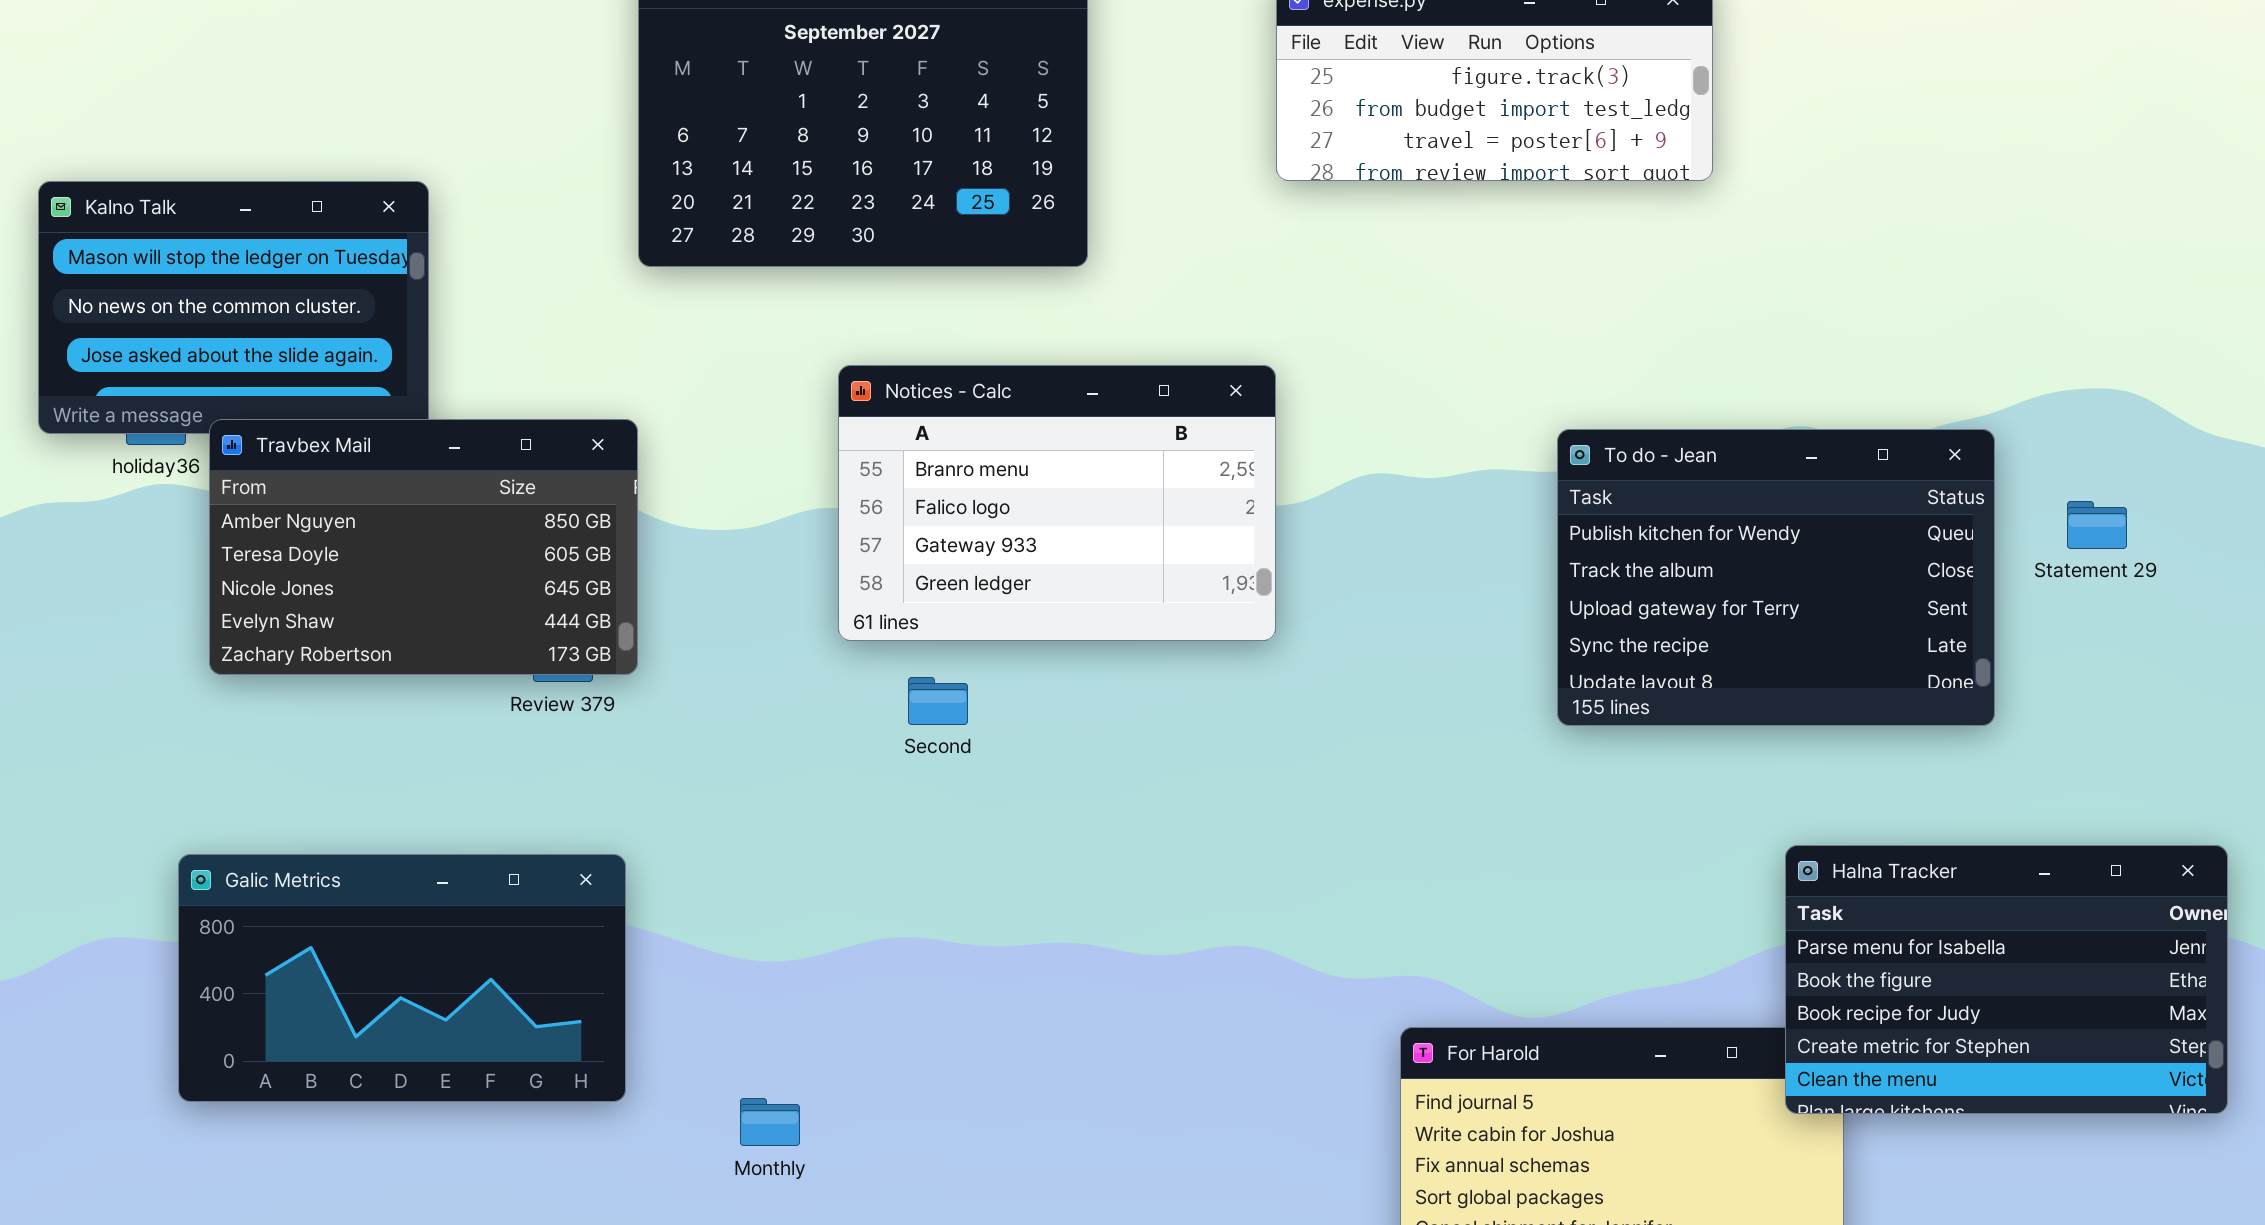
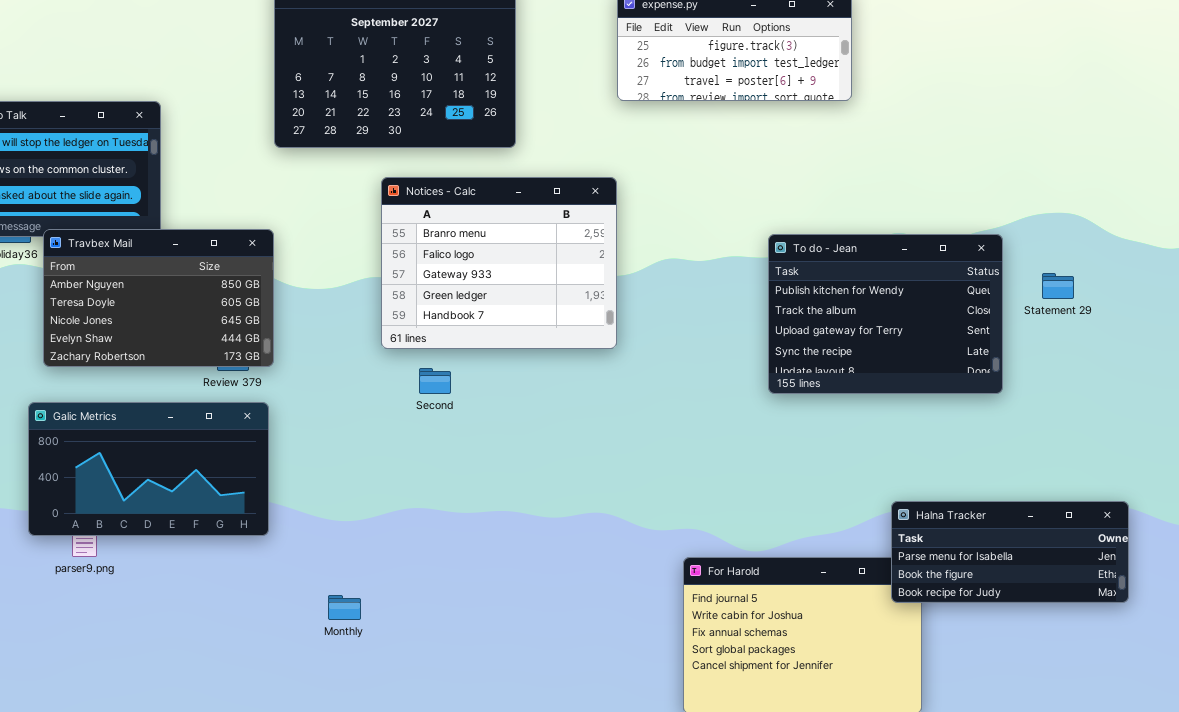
Notices - Calc: [838,365,1276,641] -> [381,177,617,349], resized
Halna Tracker: [1785,845,2228,1114] -> [891,501,1129,603], resized
Galic Metrics: [178,854,626,1102] -> [28,402,269,536], moved

